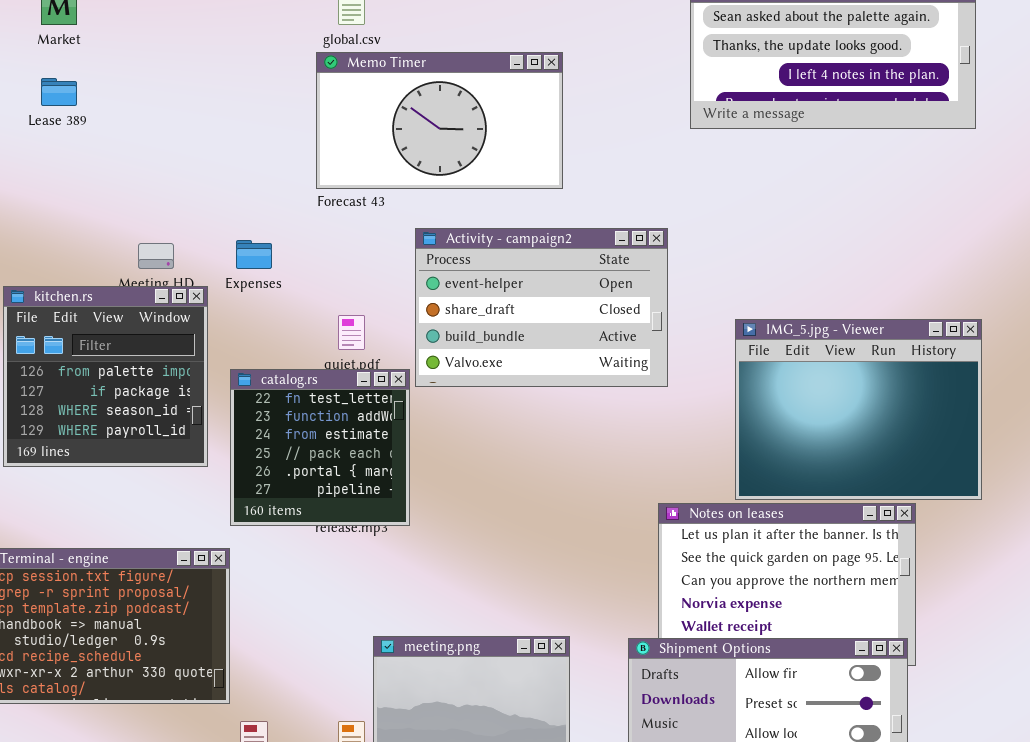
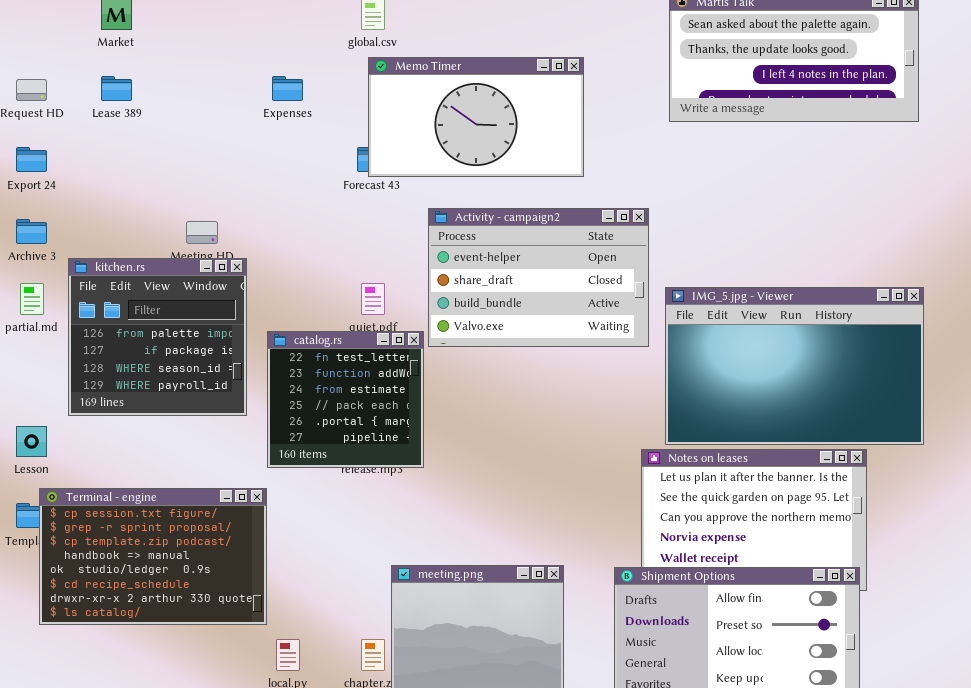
Memo Timer: [316,52,563,189] -> [368,57,584,177], moved
Expenses: [236,240,272,269] -> [272,76,303,101], moved
IMG_5.jpg - Viewer: [735,319,982,500] -> [665,287,924,445], resized

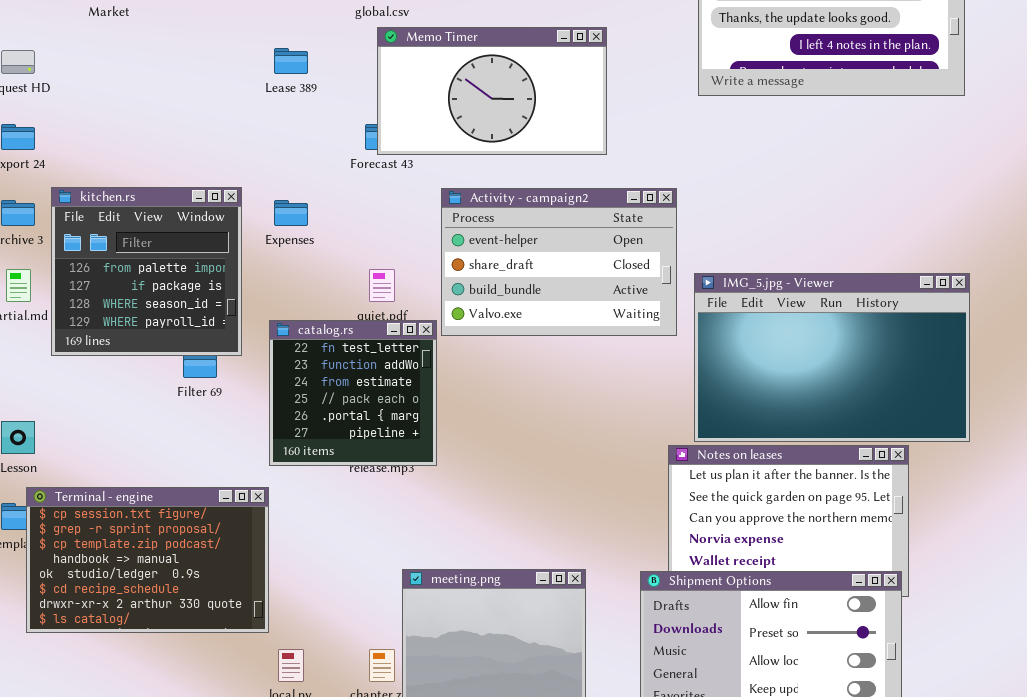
Lease 389: [101,76,132,101] -> [274,48,308,74], moved
Expenses: [272,76,303,101] -> [274,200,308,226], moved
kitchen.rs: [68,258,247,416] -> [51,187,242,356], moved

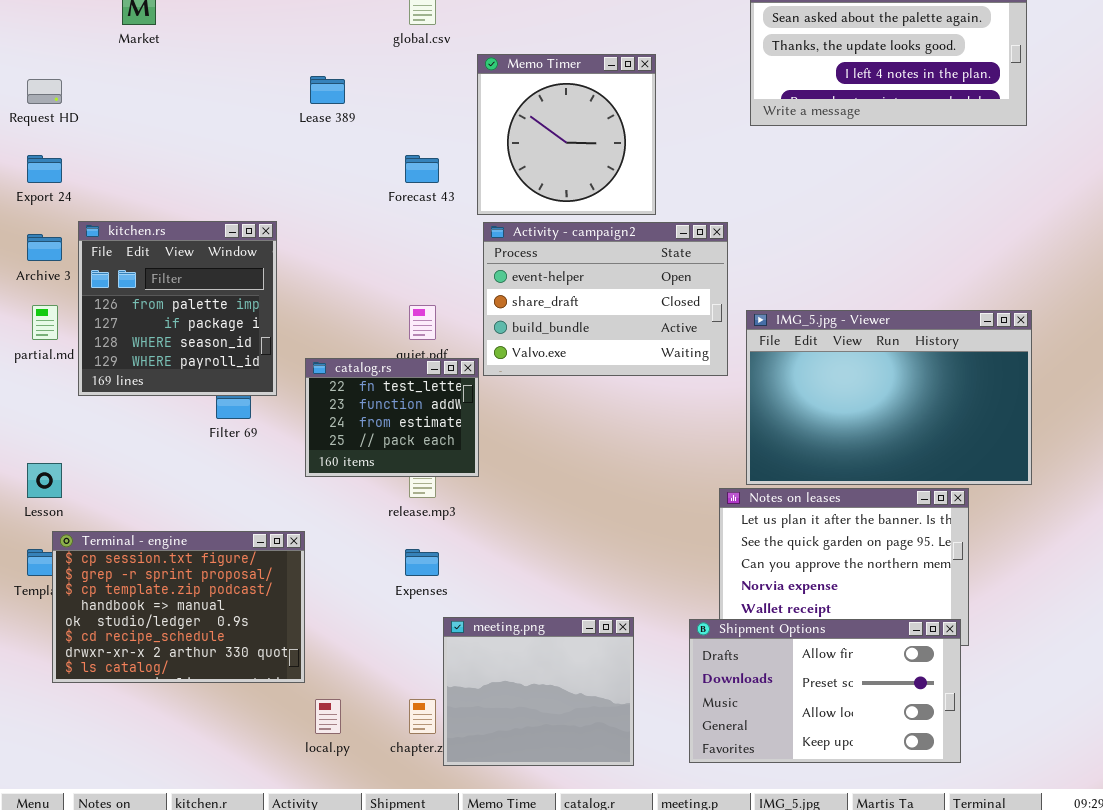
Memo Timer: [377,27,607,155] -> [477,54,656,215], resized
Expenses: [274,200,308,226] -> [405,549,439,576], moved
catalog.rs: [269,320,437,466] -> [305,358,479,477], resized

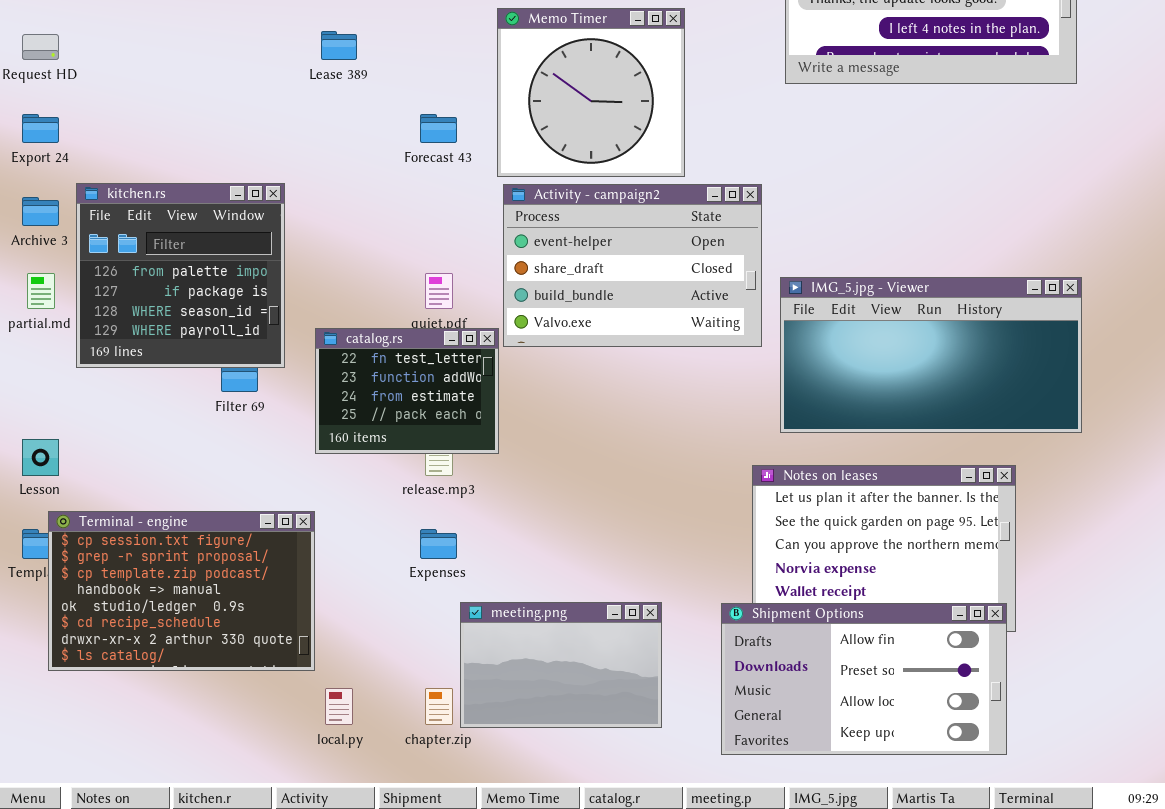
IMG_5.jpg - Viewer: [746,310,1032,485] -> [780,277,1082,433], resized
meeting.png: [443,617,634,766] -> [460,602,662,728], resized

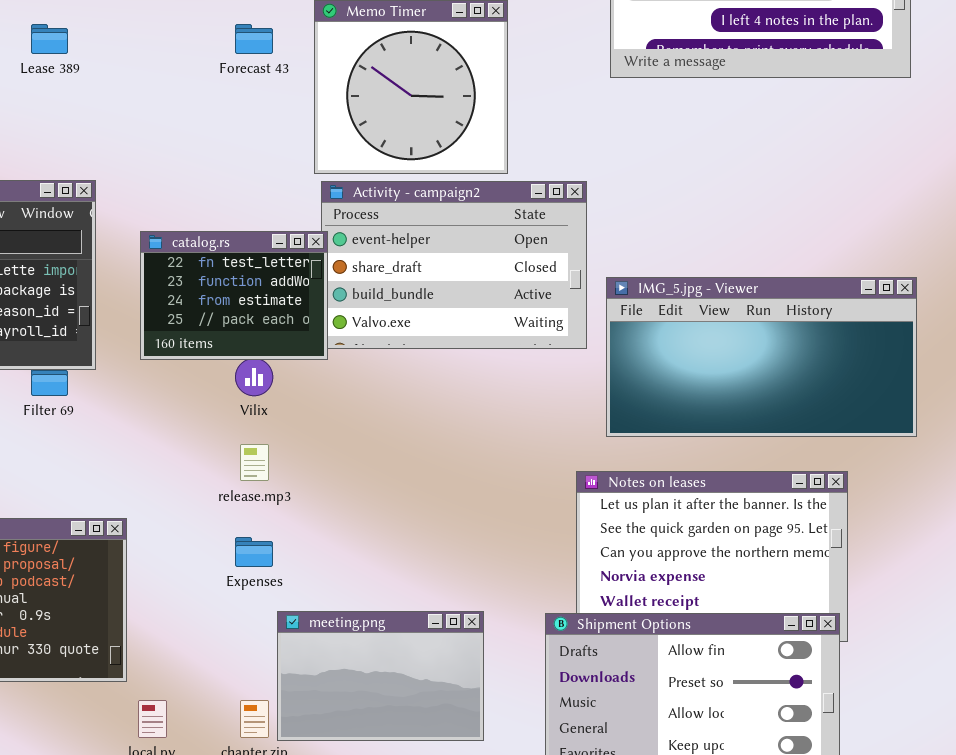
Lease 389: [321,31,357,60] -> [31,24,68,54], moved
Forecast 43: [420,114,457,143] -> [235,24,273,54], moved
catalog.rs: [315,328,499,454] -> [140,231,328,360], moved

